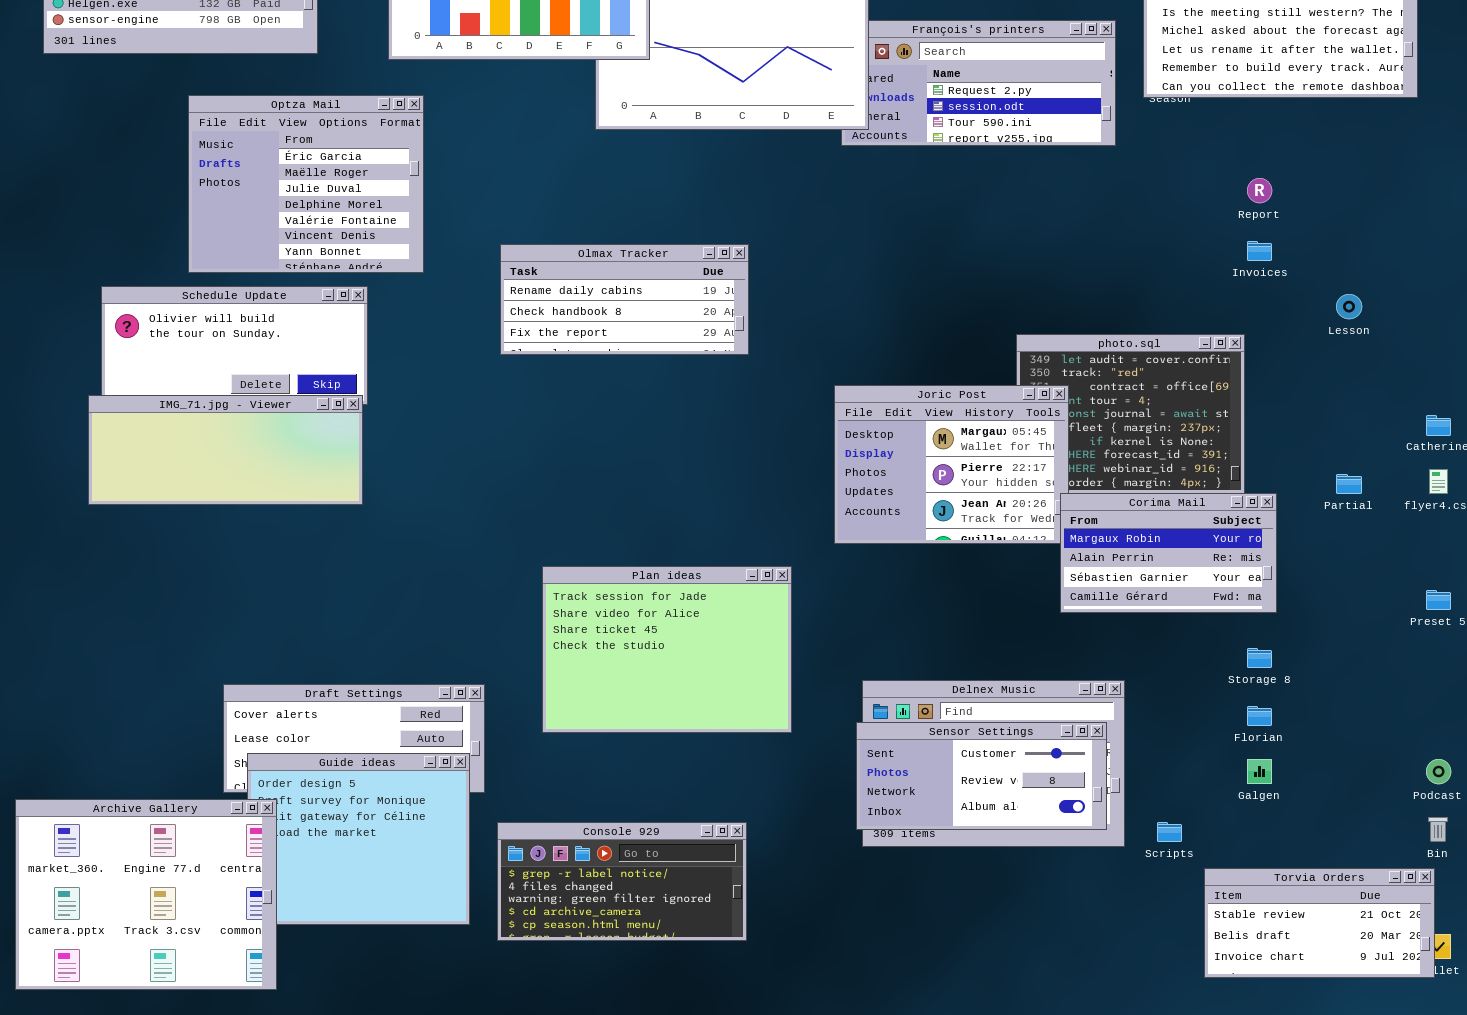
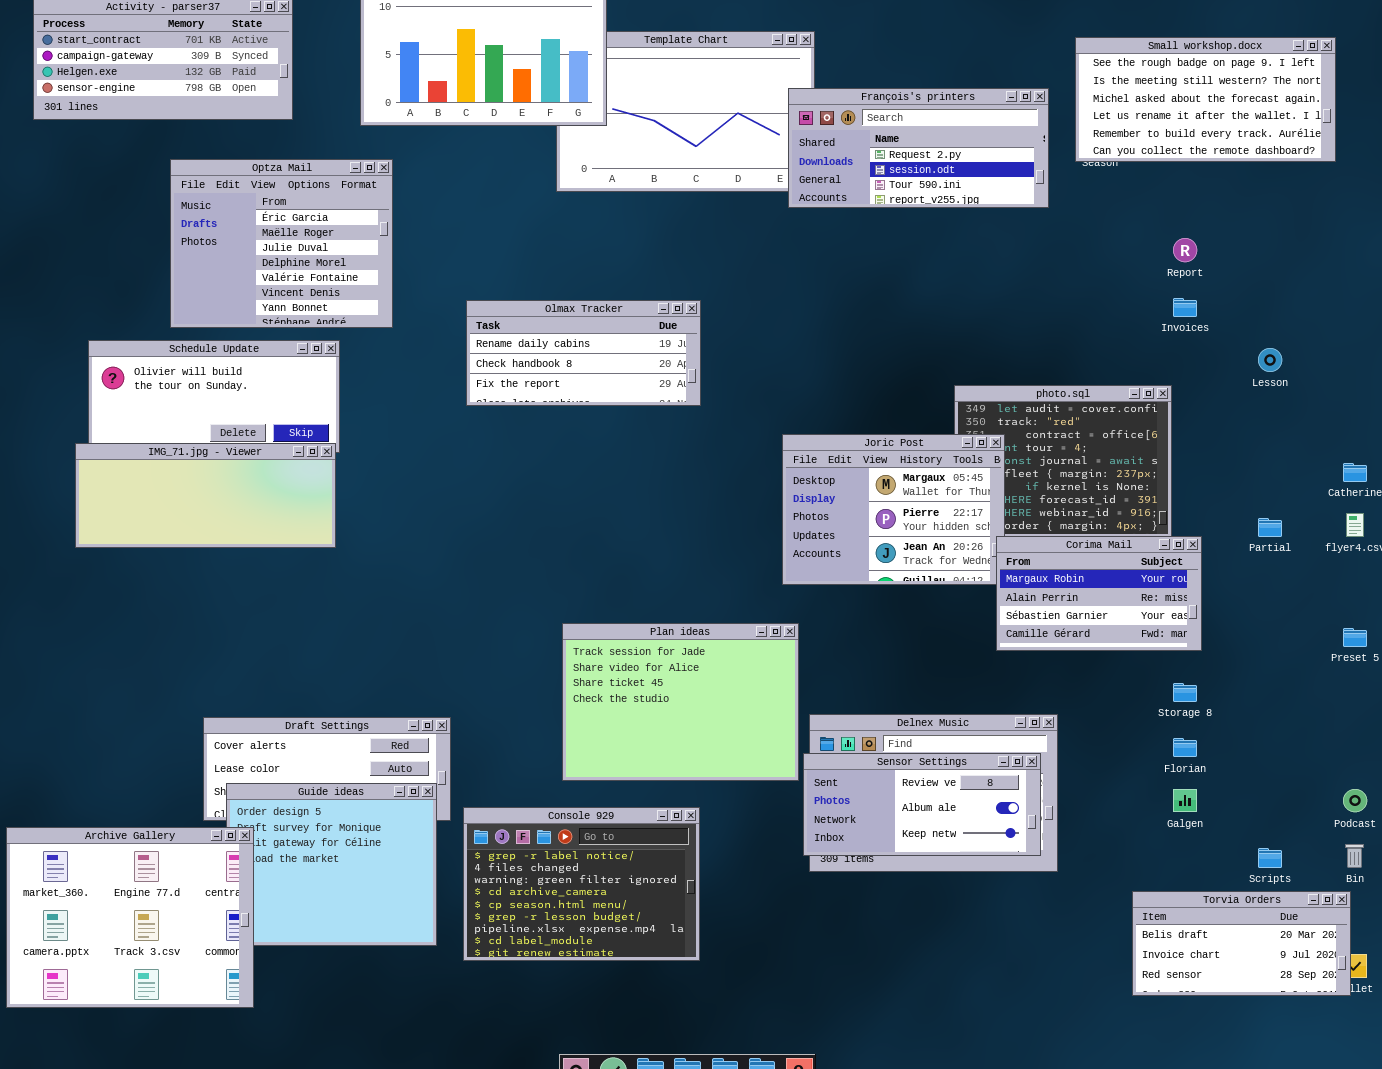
François's printers: [841,20,1116,146] -> [788,88,1049,208], raised
Plan ideas: [542,566,792,733] -> [562,623,799,781], moved
Sensor Settings: [856,722,1107,830] -> [803,753,1041,856], scrolled down 1 row
Console 929: [497,822,747,941] -> [463,807,700,961], resized
Scripts: [1157,822,1182,842] -> [1258,848,1282,868], moved
Torvia Orders: [1204,868,1435,978] -> [1132,891,1351,996], scrolled down 1 row

